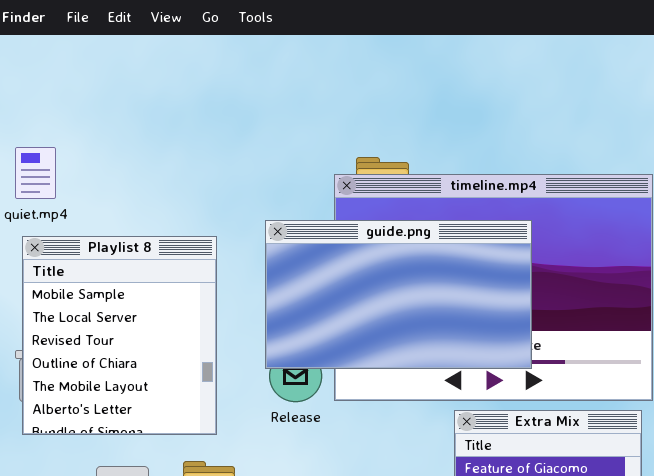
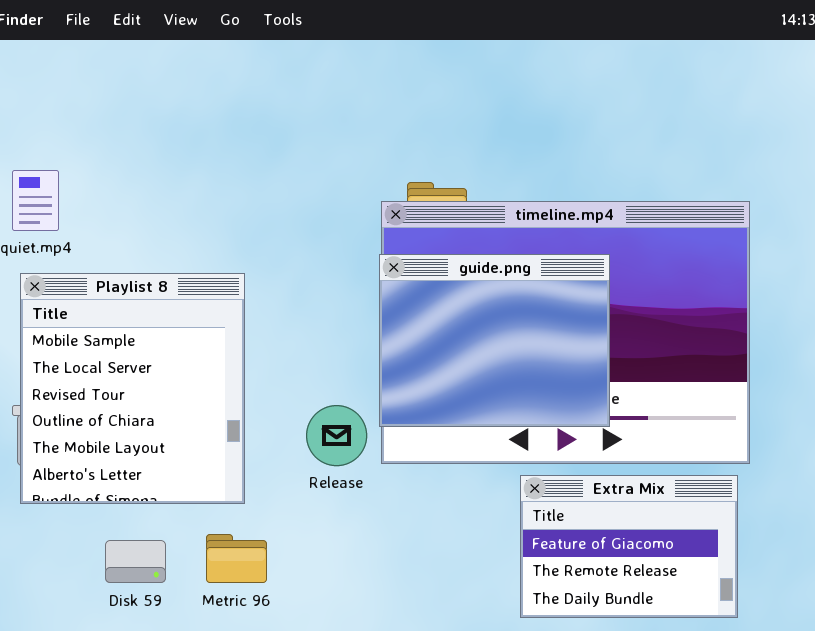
guide.png: [265,220,532,369] -> [379,254,610,427], resized

